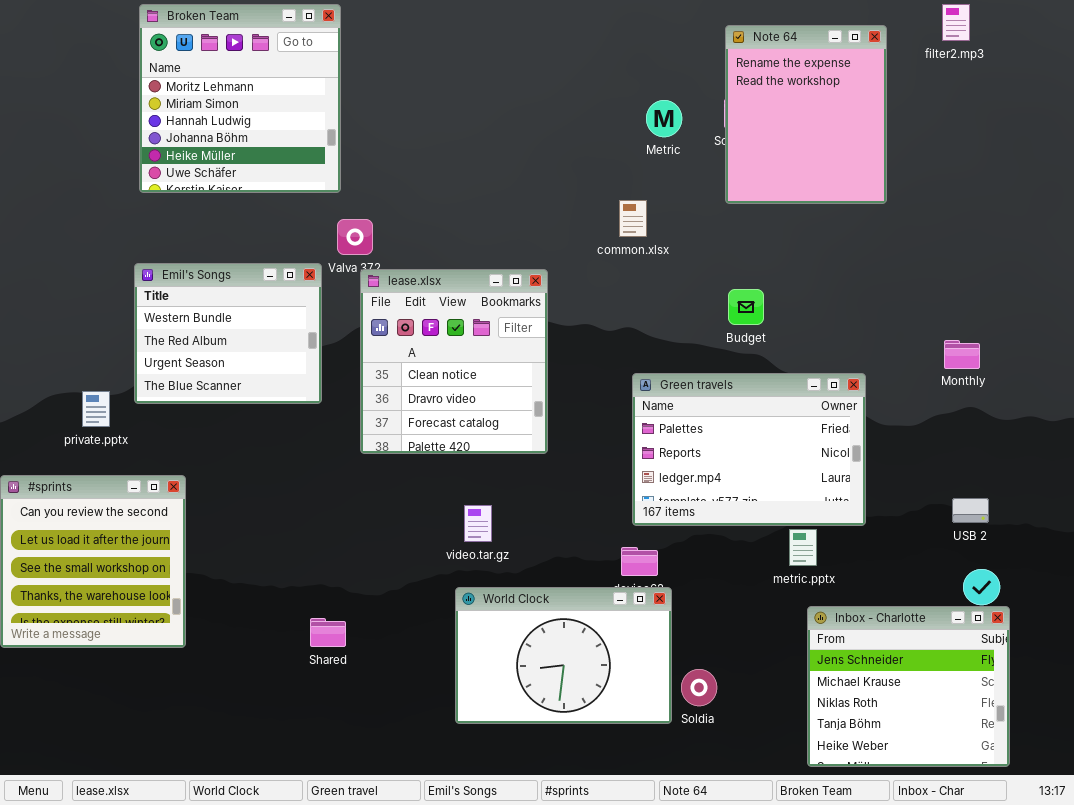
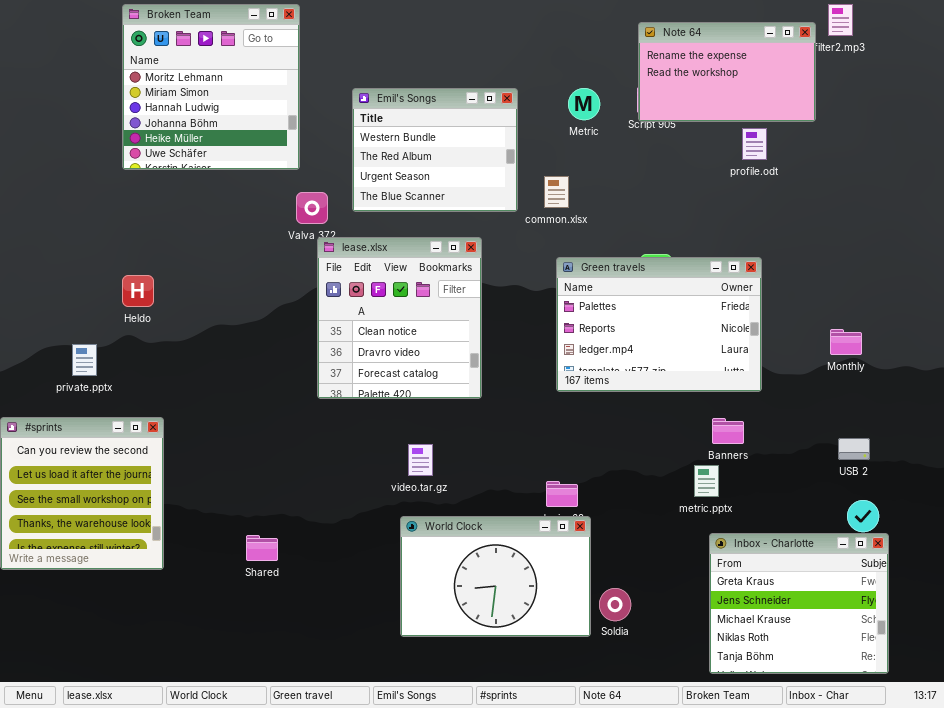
Note 64: [725,25,887,204] -> [638,22,816,122], resized
Emil's Songs: [134,263,322,404] -> [352,88,518,212], moved
Monthly: [944,340,980,369] -> [830,329,862,355], moved
Green travels: [632,373,866,526] -> [556,257,762,392], moved
Inbox - Charlotte: [807,606,1010,767] -> [709,533,889,674], scrolled up 1 row
Shared: [310,618,346,647] -> [246,535,278,561], moved

